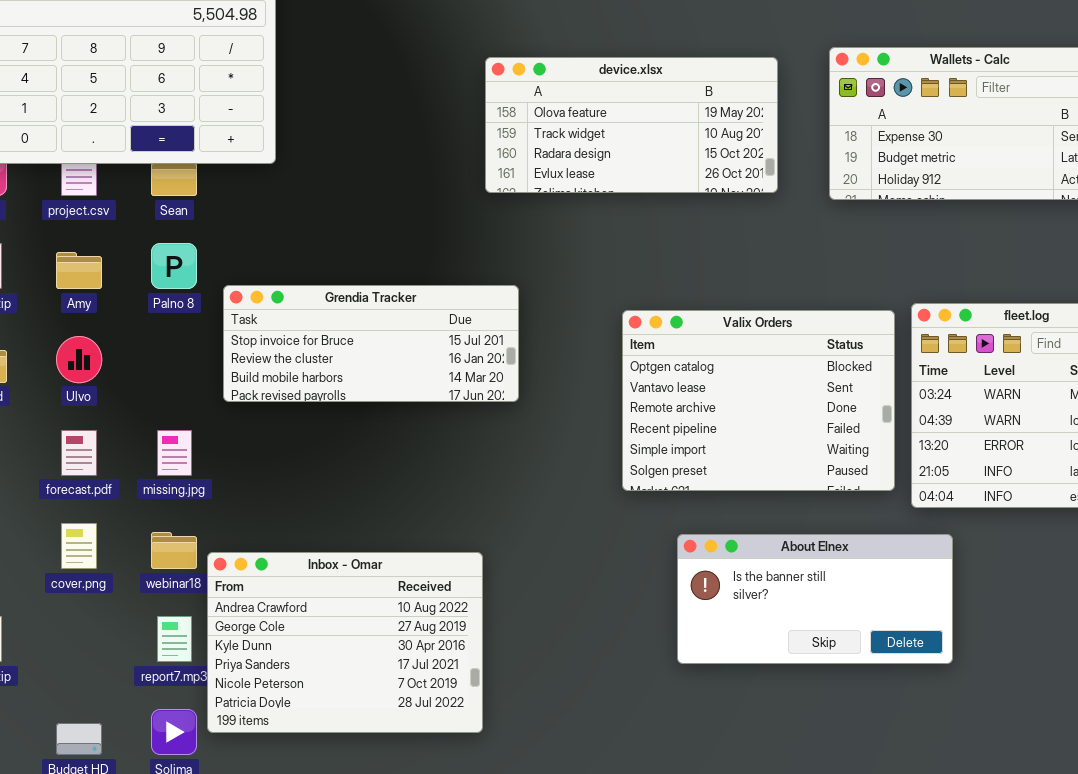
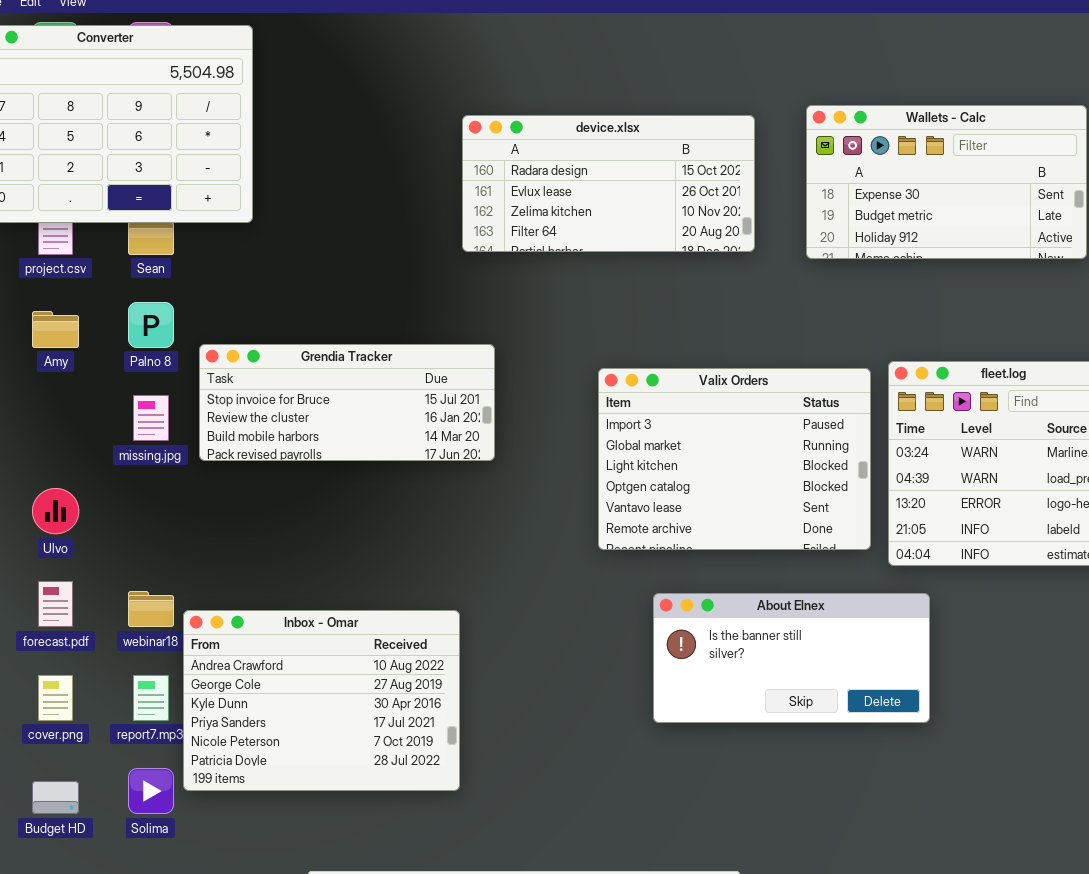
device.xlsx: [485,57,778,193] -> [462,115,755,252], scrolled down 2 rows
Valix Orders: [622,310,895,491] -> [598,368,871,550], scrolled up 3 rows
Ulvo: [56,336,102,383] -> [32,488,79,534], moved
forecast.pdf: [61,430,97,476] -> [38,581,73,627], moved
missing.jpg: [157,430,192,476] -> [133,395,169,441], moved
cover.png: [61,523,97,569] -> [38,675,73,721], moved

